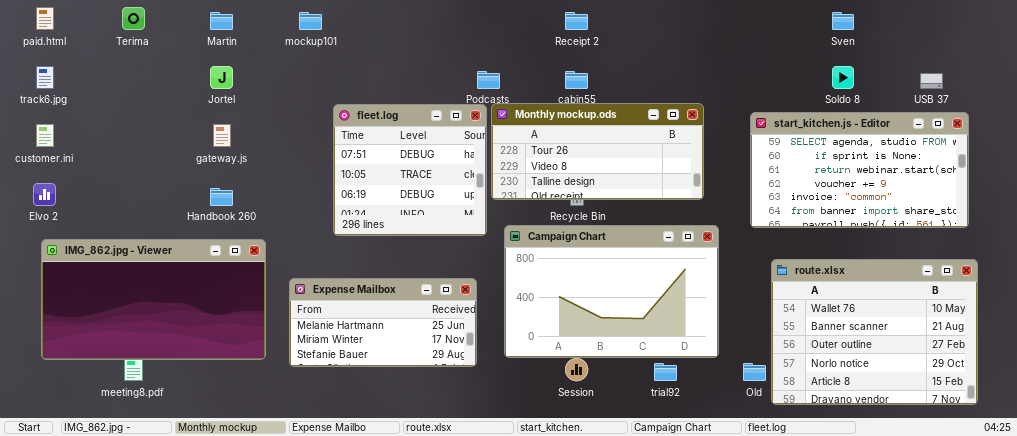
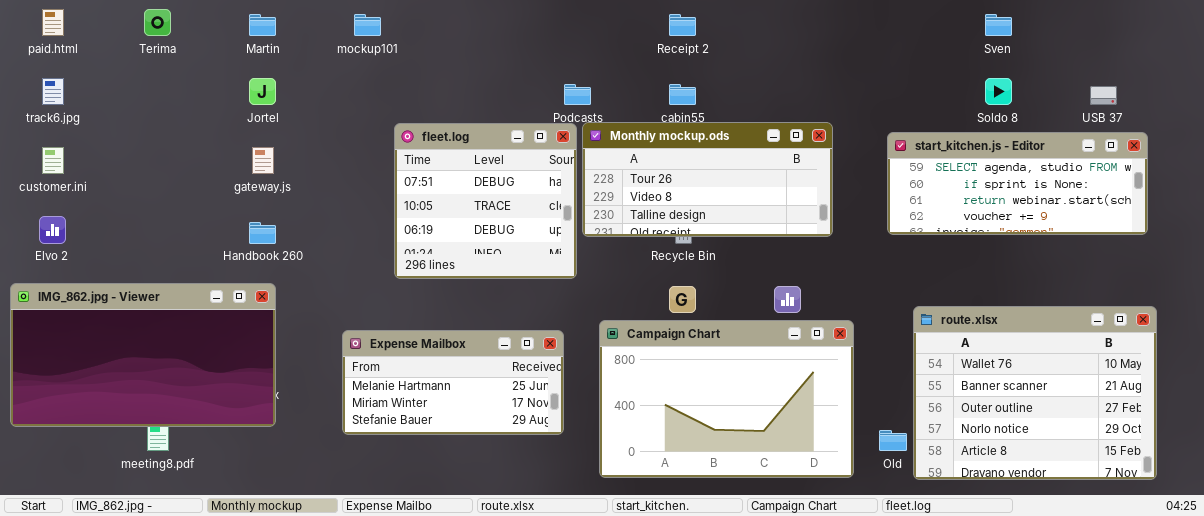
start_kitchen.js - Editor: [750,112,969,228] -> [887,132,1148,235], resized
Campaign Chart: [504,225,719,358] -> [599,320,854,478], moved
IMG_862.jpg - Viewer: [41,239,266,360] -> [10,283,276,427], moved

